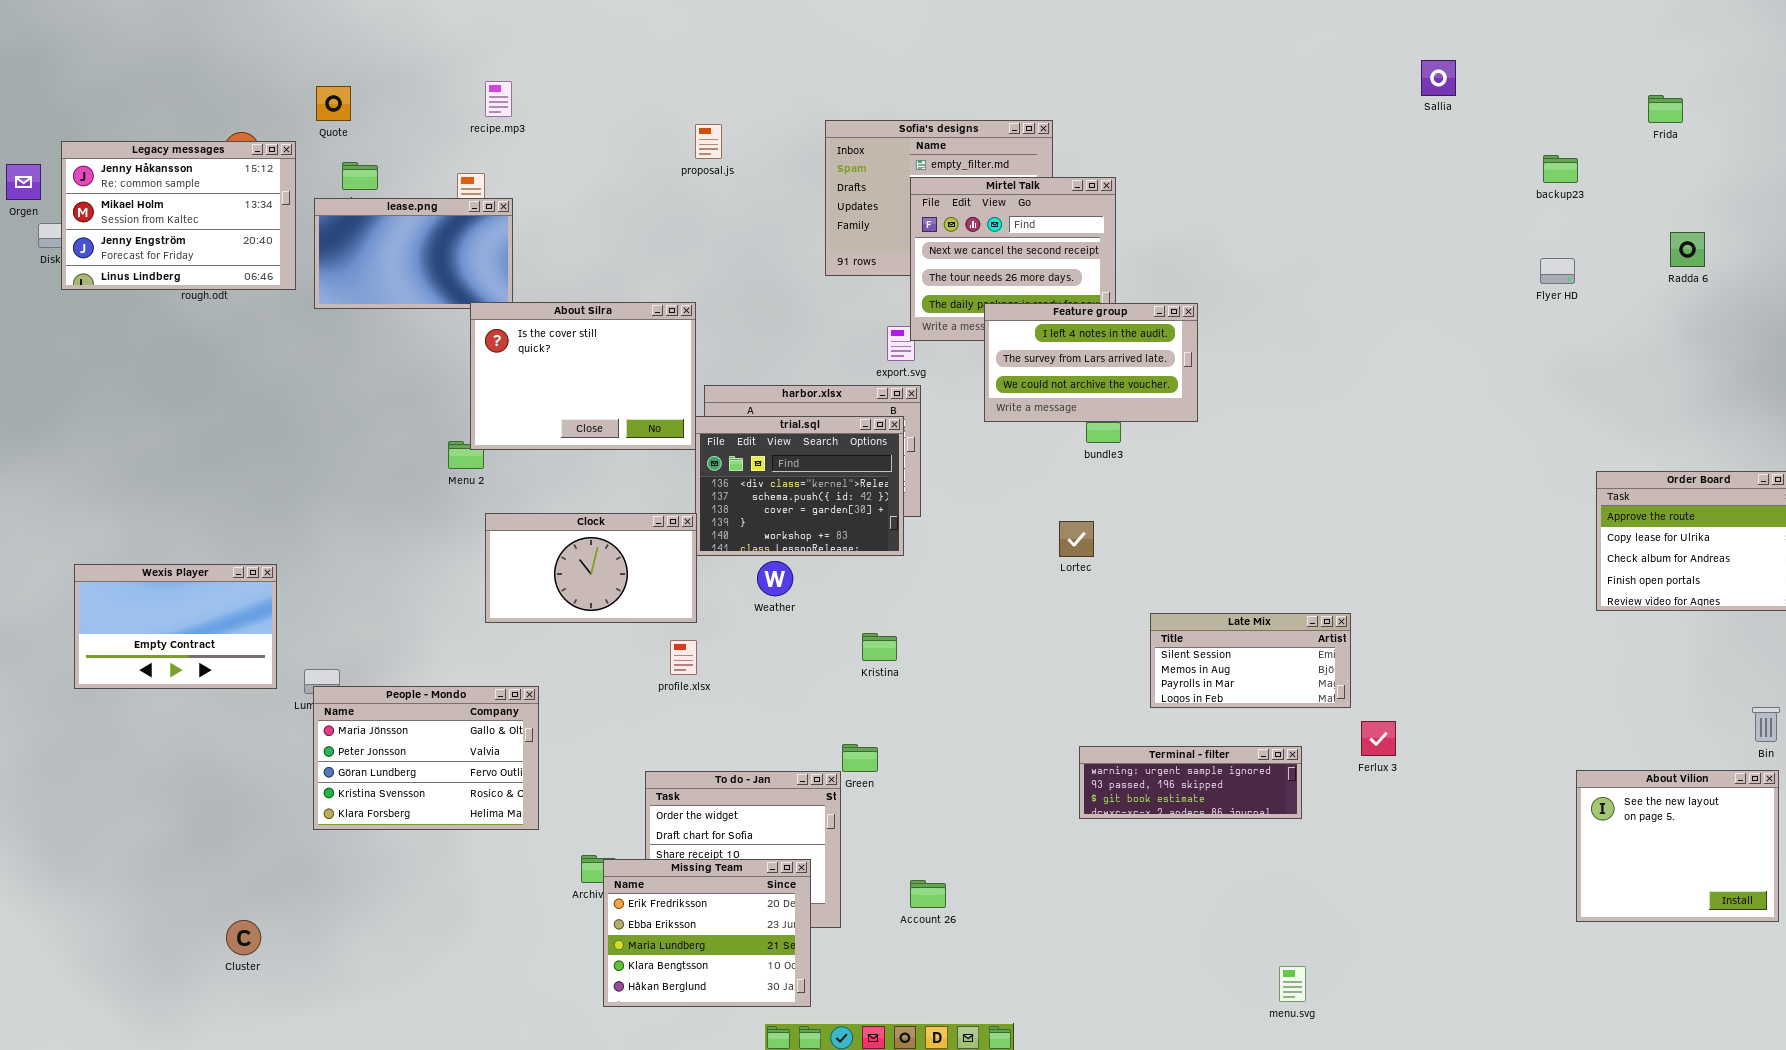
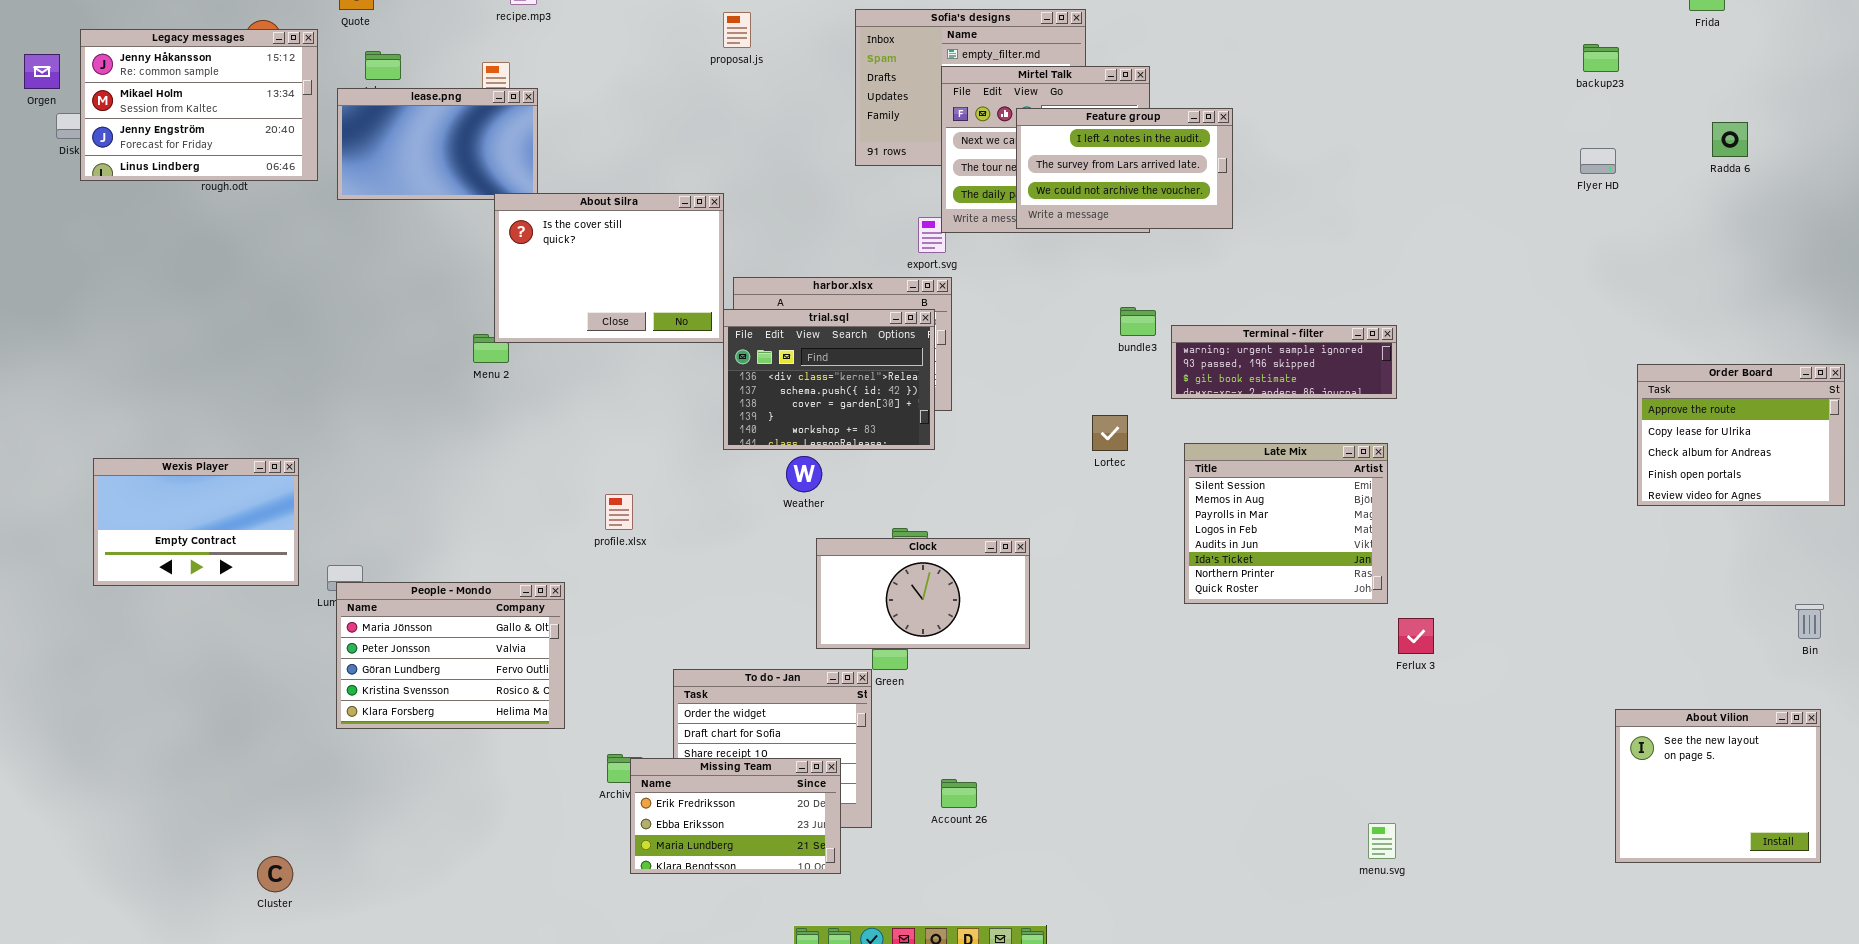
Feature group: [984,303,1198,422] -> [1016,108,1233,229], moved
Clock: [485,513,697,623] -> [816,538,1030,649], moved
Late Mix: [1150,613,1351,708] -> [1184,443,1388,604], resized
profile.xlsx: [670,640,697,675] -> [605,494,633,530], moved
Terminal - filter: [1079,746,1302,819] -> [1171,325,1397,399], moved
About Vilion: [1576,770,1779,922] -> [1615,709,1821,863], moved
Missing Team: [603,859,811,1007] -> [630,758,841,874], resized
Cluster: [226,920,261,955] -> [257,856,293,892], moved
menu.svg: [1279,966,1306,1002] -> [1368,823,1396,859], moved

